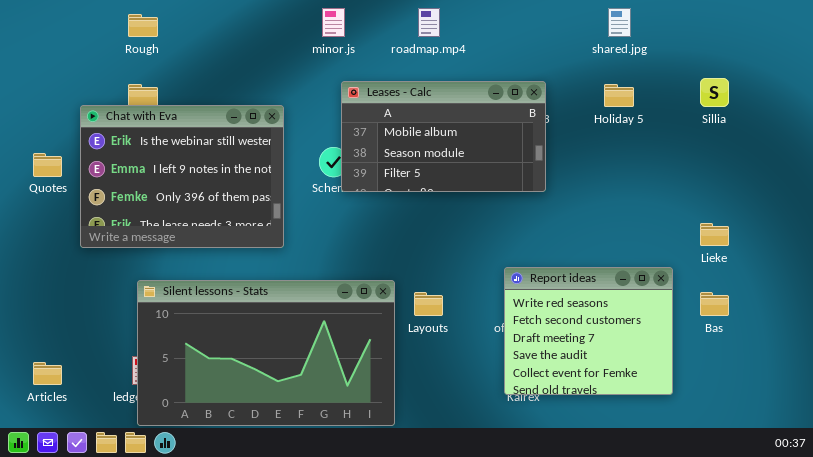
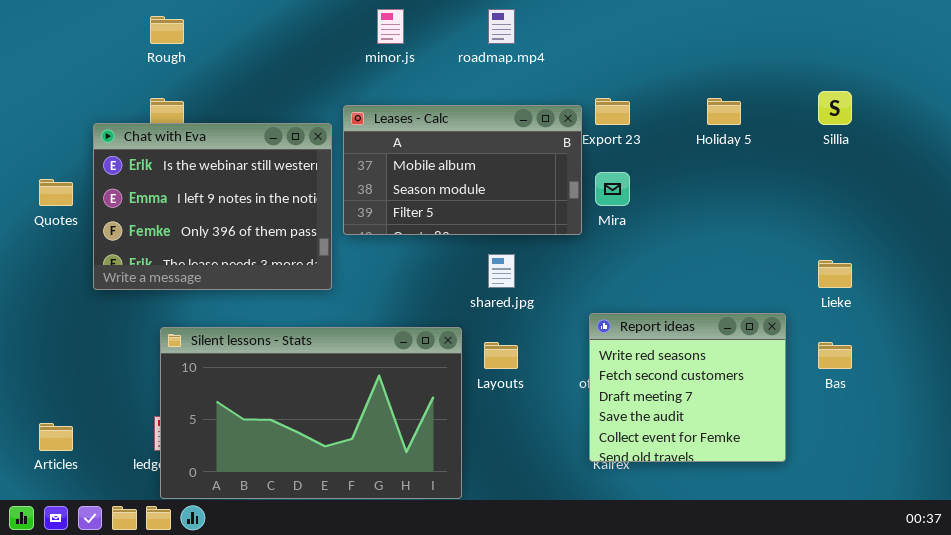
shared.jpg: [608,8,631,37] -> [488,254,515,288], moved
Leases - Calc: [341,81,546,192] -> [343,105,582,235], moved

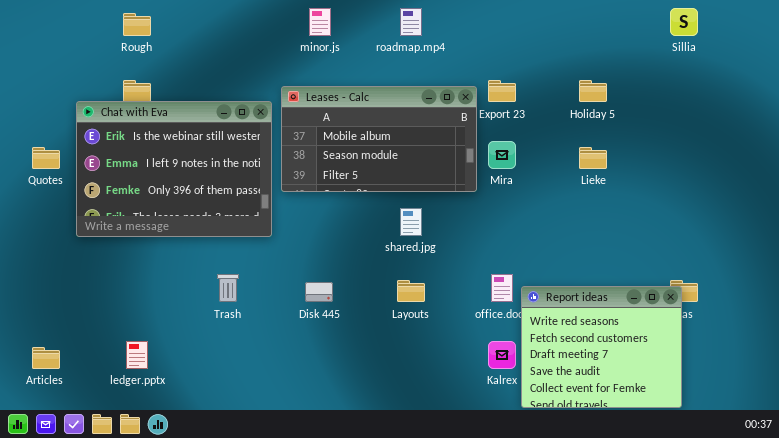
Sillia: [818,91,852,125] -> [670,8,698,36], moved
Lieke: [818,260,852,288] -> [579,147,607,169], moved
Report ideas: [589,313,786,462] -> [521,286,682,408], moved
Silent lessons - Stats: [160,327,462,499] -> none, closed

